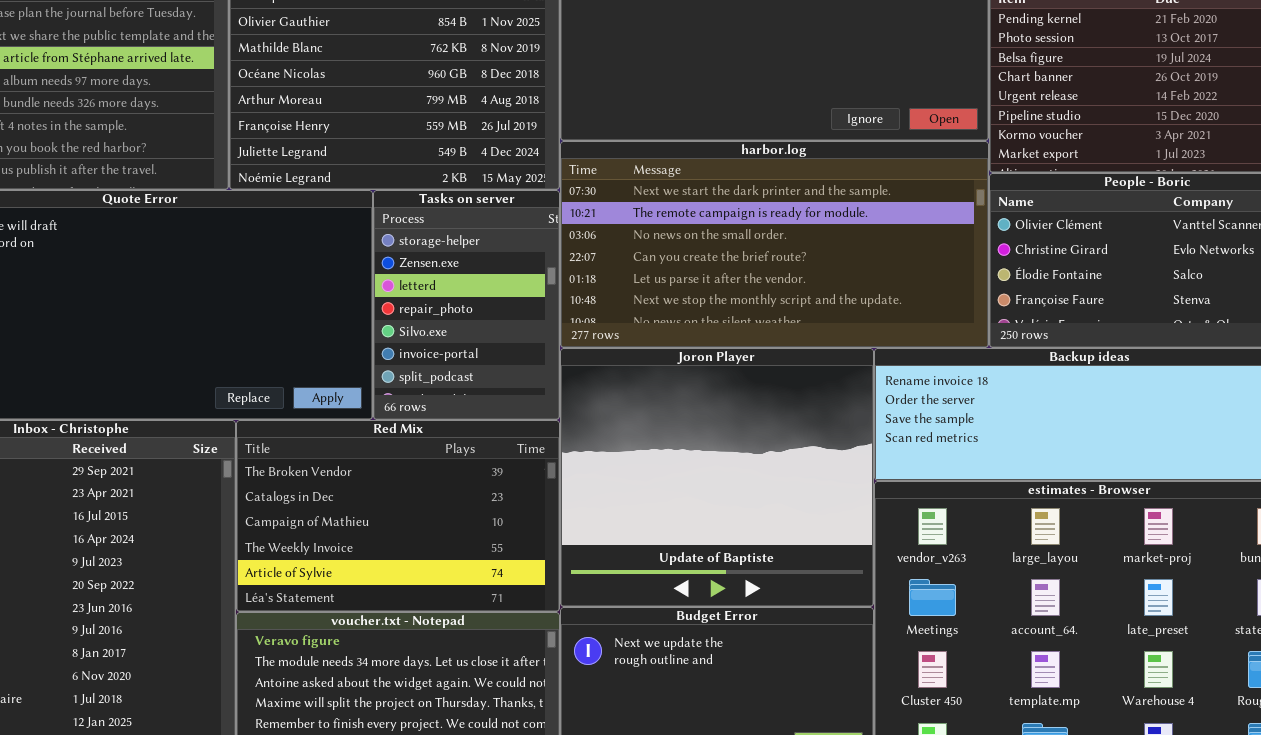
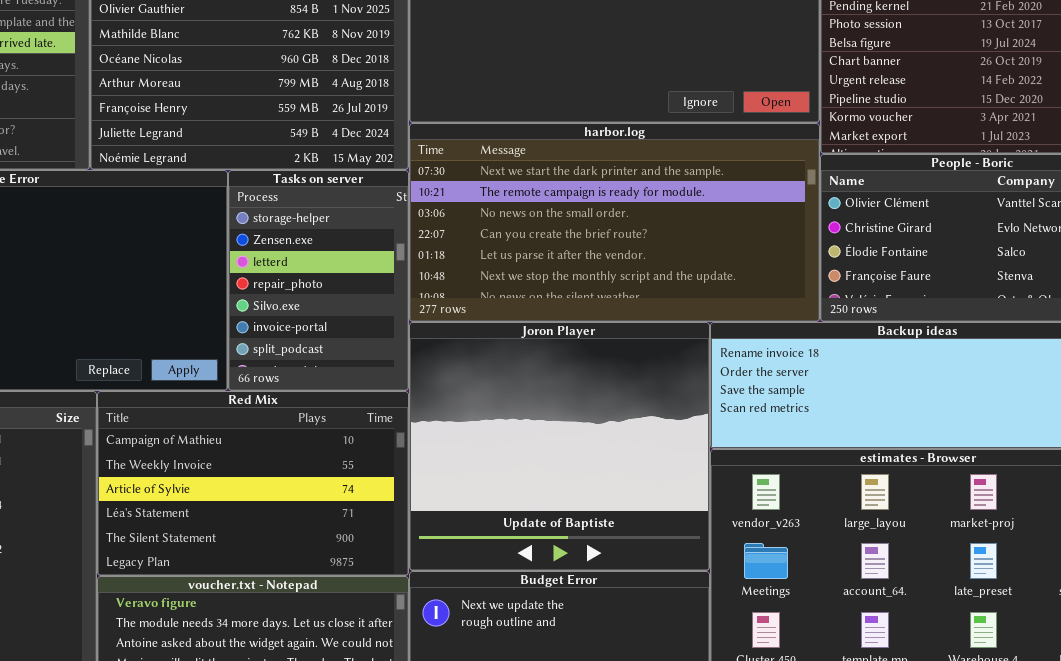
Red Mix: [236,420,560,612] -> [97,391,409,576], scrolled down 2 rows

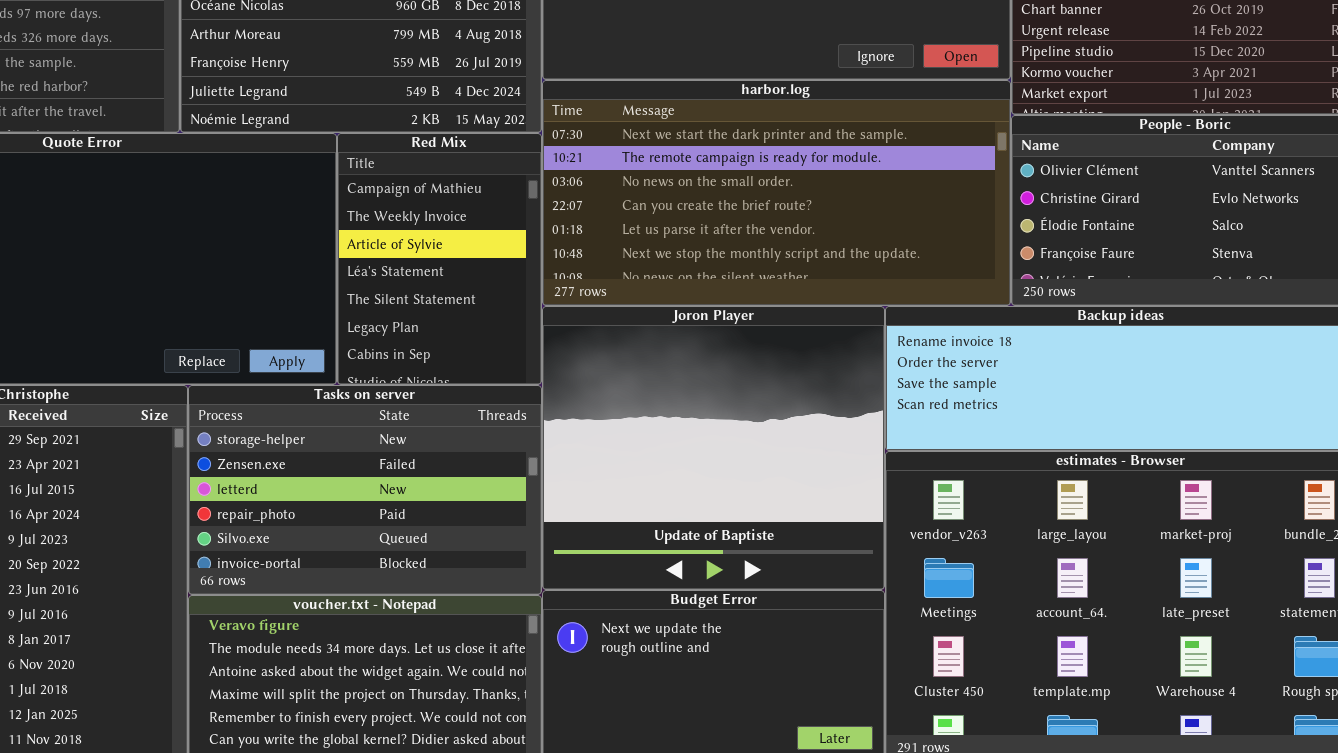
Tasks on server: [228,170,409,391] -> [188,385,542,595], moved, resized
Red Mix: [97,391,409,576] -> [337,133,542,385], moved, resized

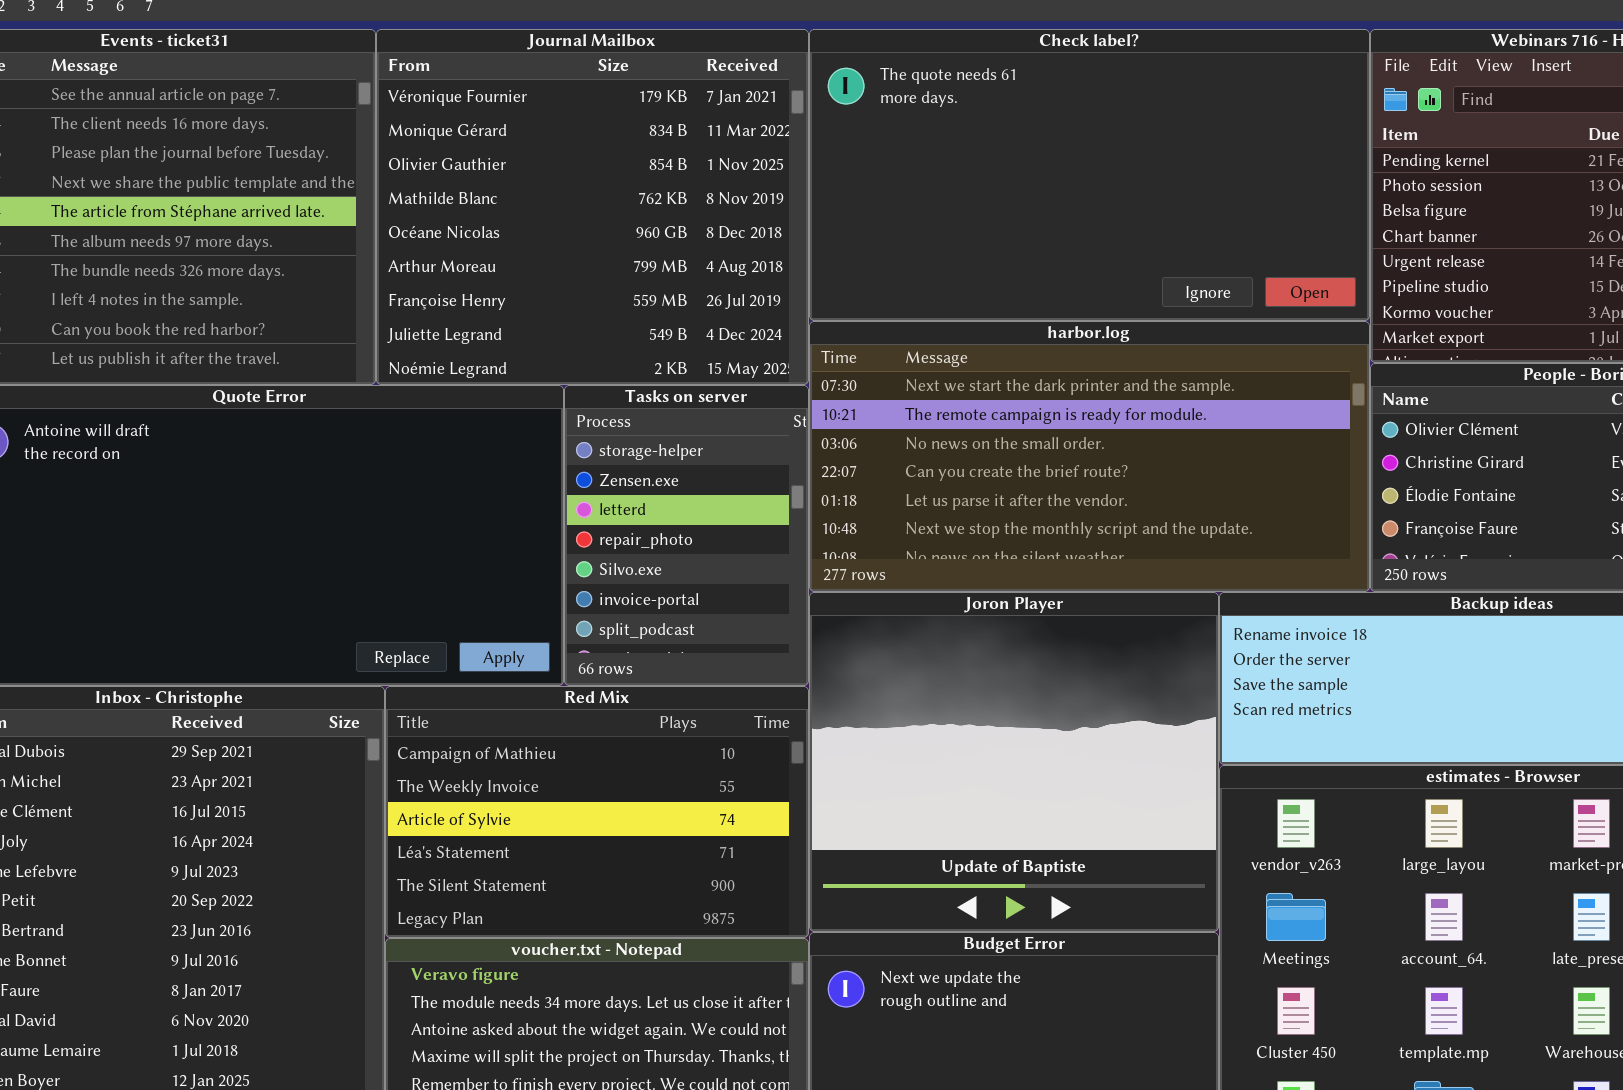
Red Mix: [337,133,542,385] -> [385,686,809,938], moved, resized
Tasks on server: [188,385,542,595] -> [564,385,809,686], moved, resized

